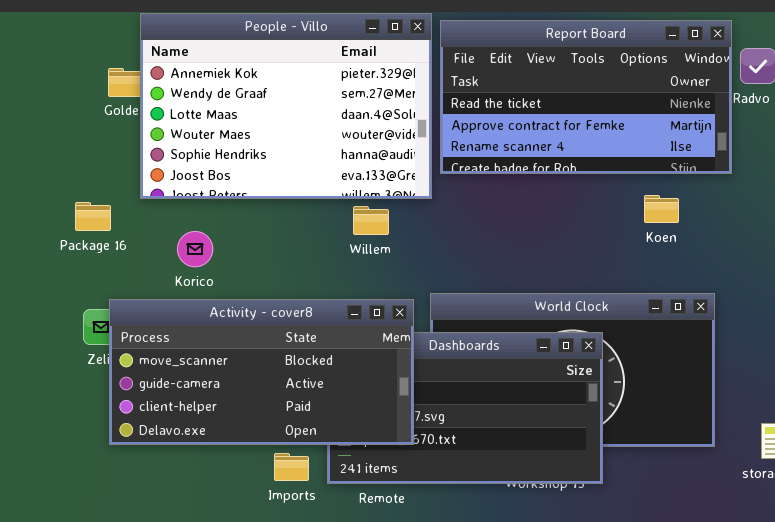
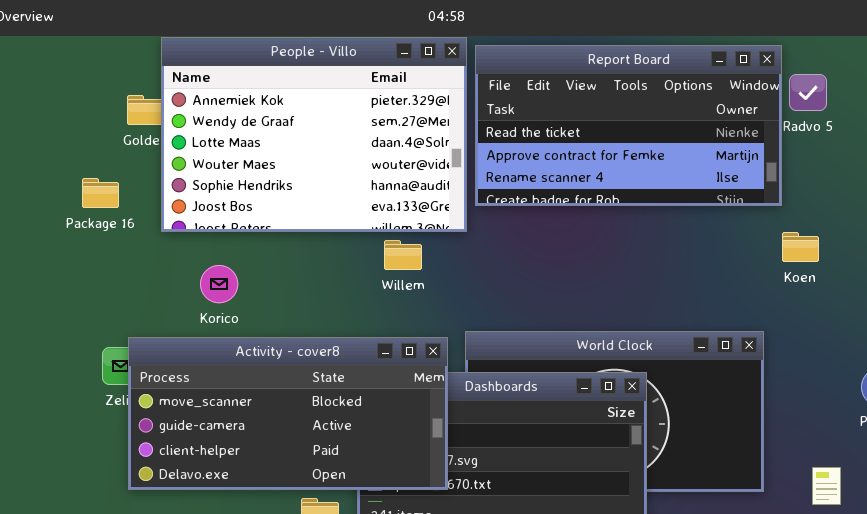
Koen: [644,195,679,223] -> [782,232,819,262], moved
Package 16: [75,202,111,231] -> [82,178,119,208], moved

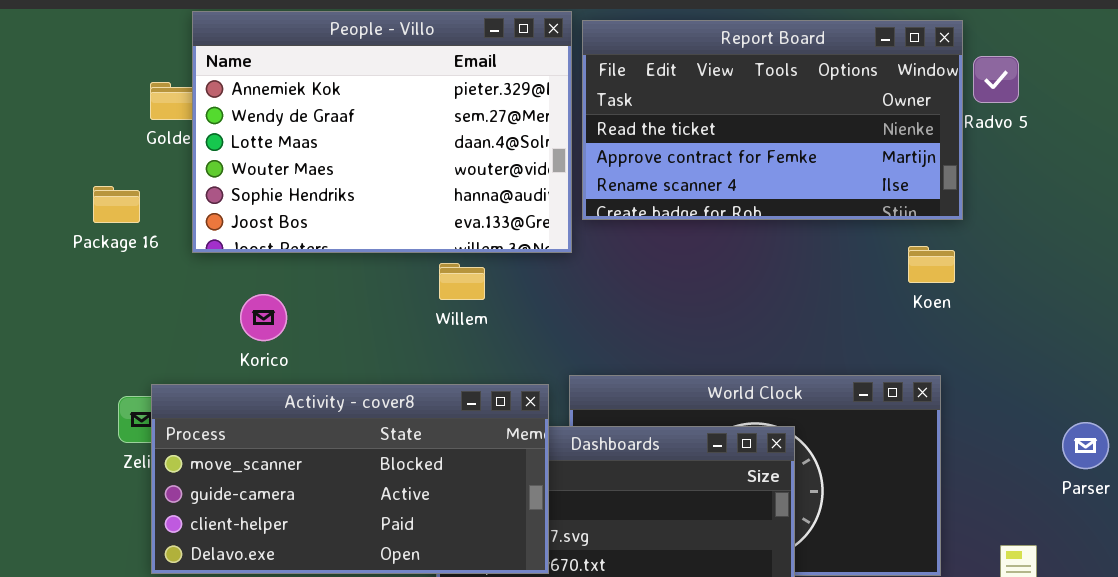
Koen: [782,232,819,262] -> [908,246,955,283], moved
Willem: [384,240,422,270] -> [439,263,485,300], moved

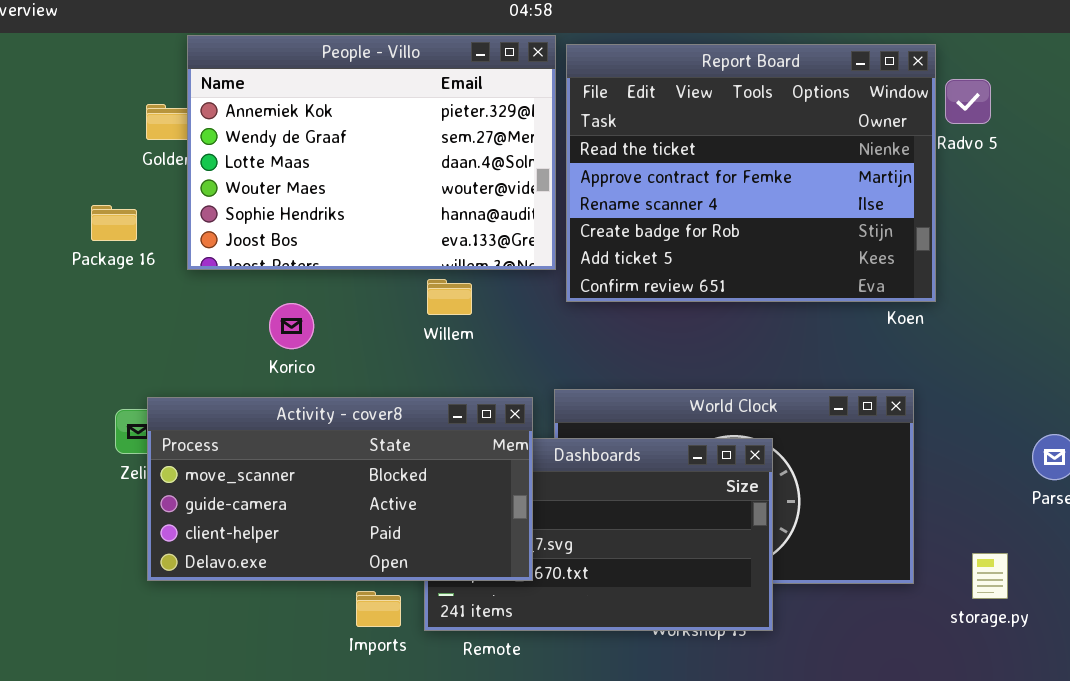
Report Board: [582,20,963,220] -> [566,44,936,302], resized
Korico: [240,294,287,341] -> [269,303,314,349], moved

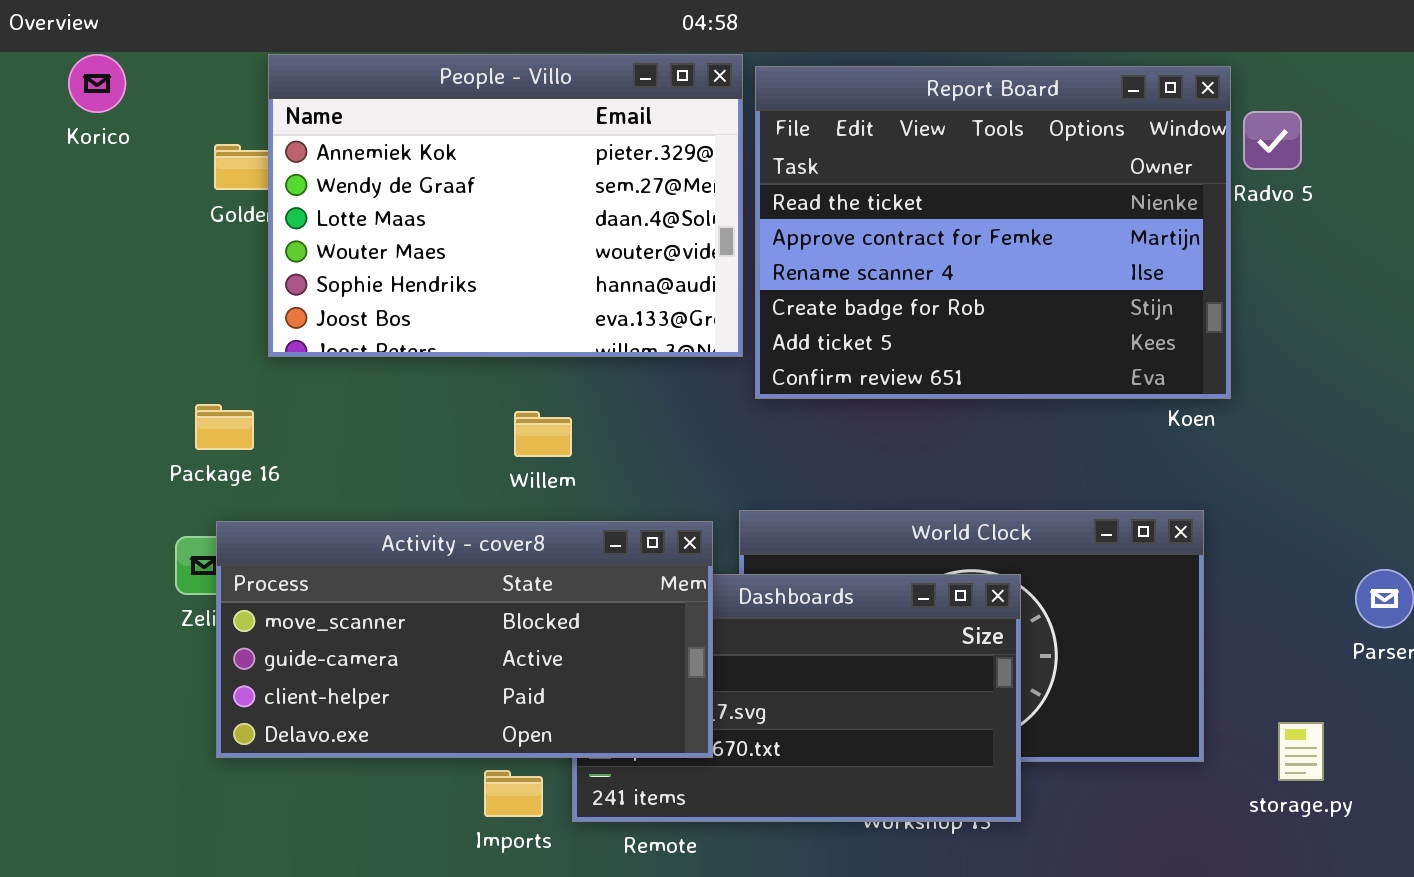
Package 16: [91,205,137,241] -> [195,404,254,450], moved
Willem: [427,279,472,315] -> [514,411,572,457], moved
Korico: [269,303,314,349] -> [68,54,126,113], moved

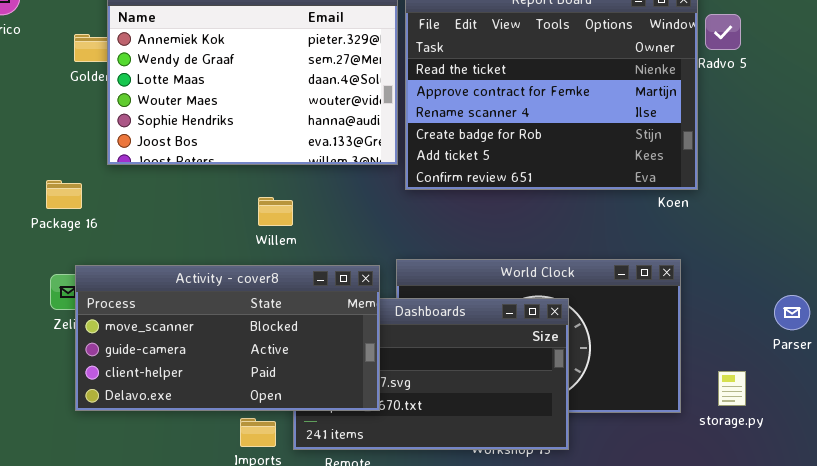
Package 16: [195,404,254,450] -> [46,180,82,209], moved
storage.py: [1278,722,1324,781] -> [718,371,746,406], moved

